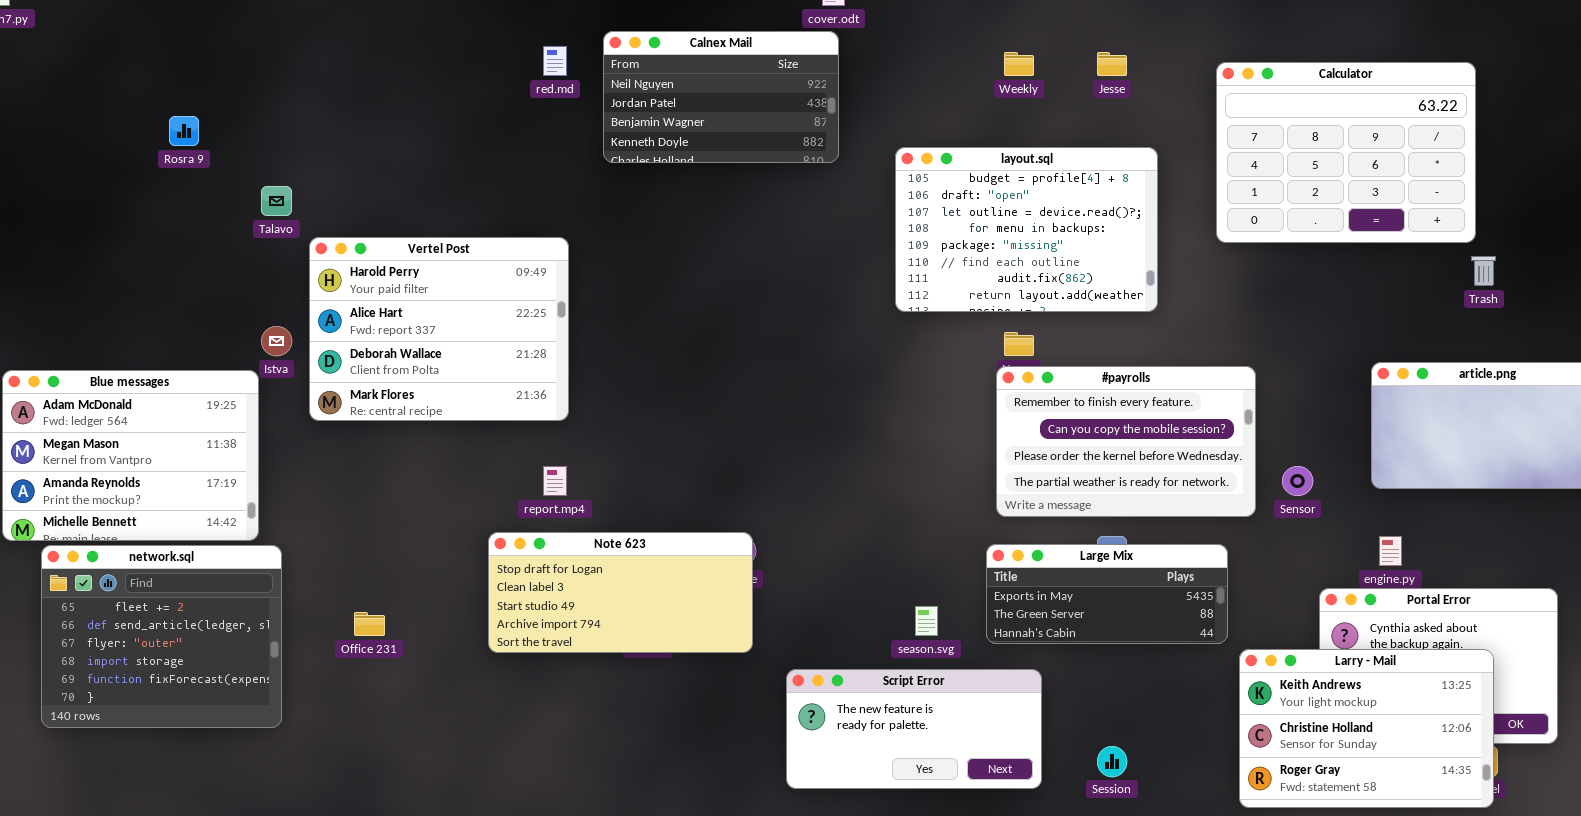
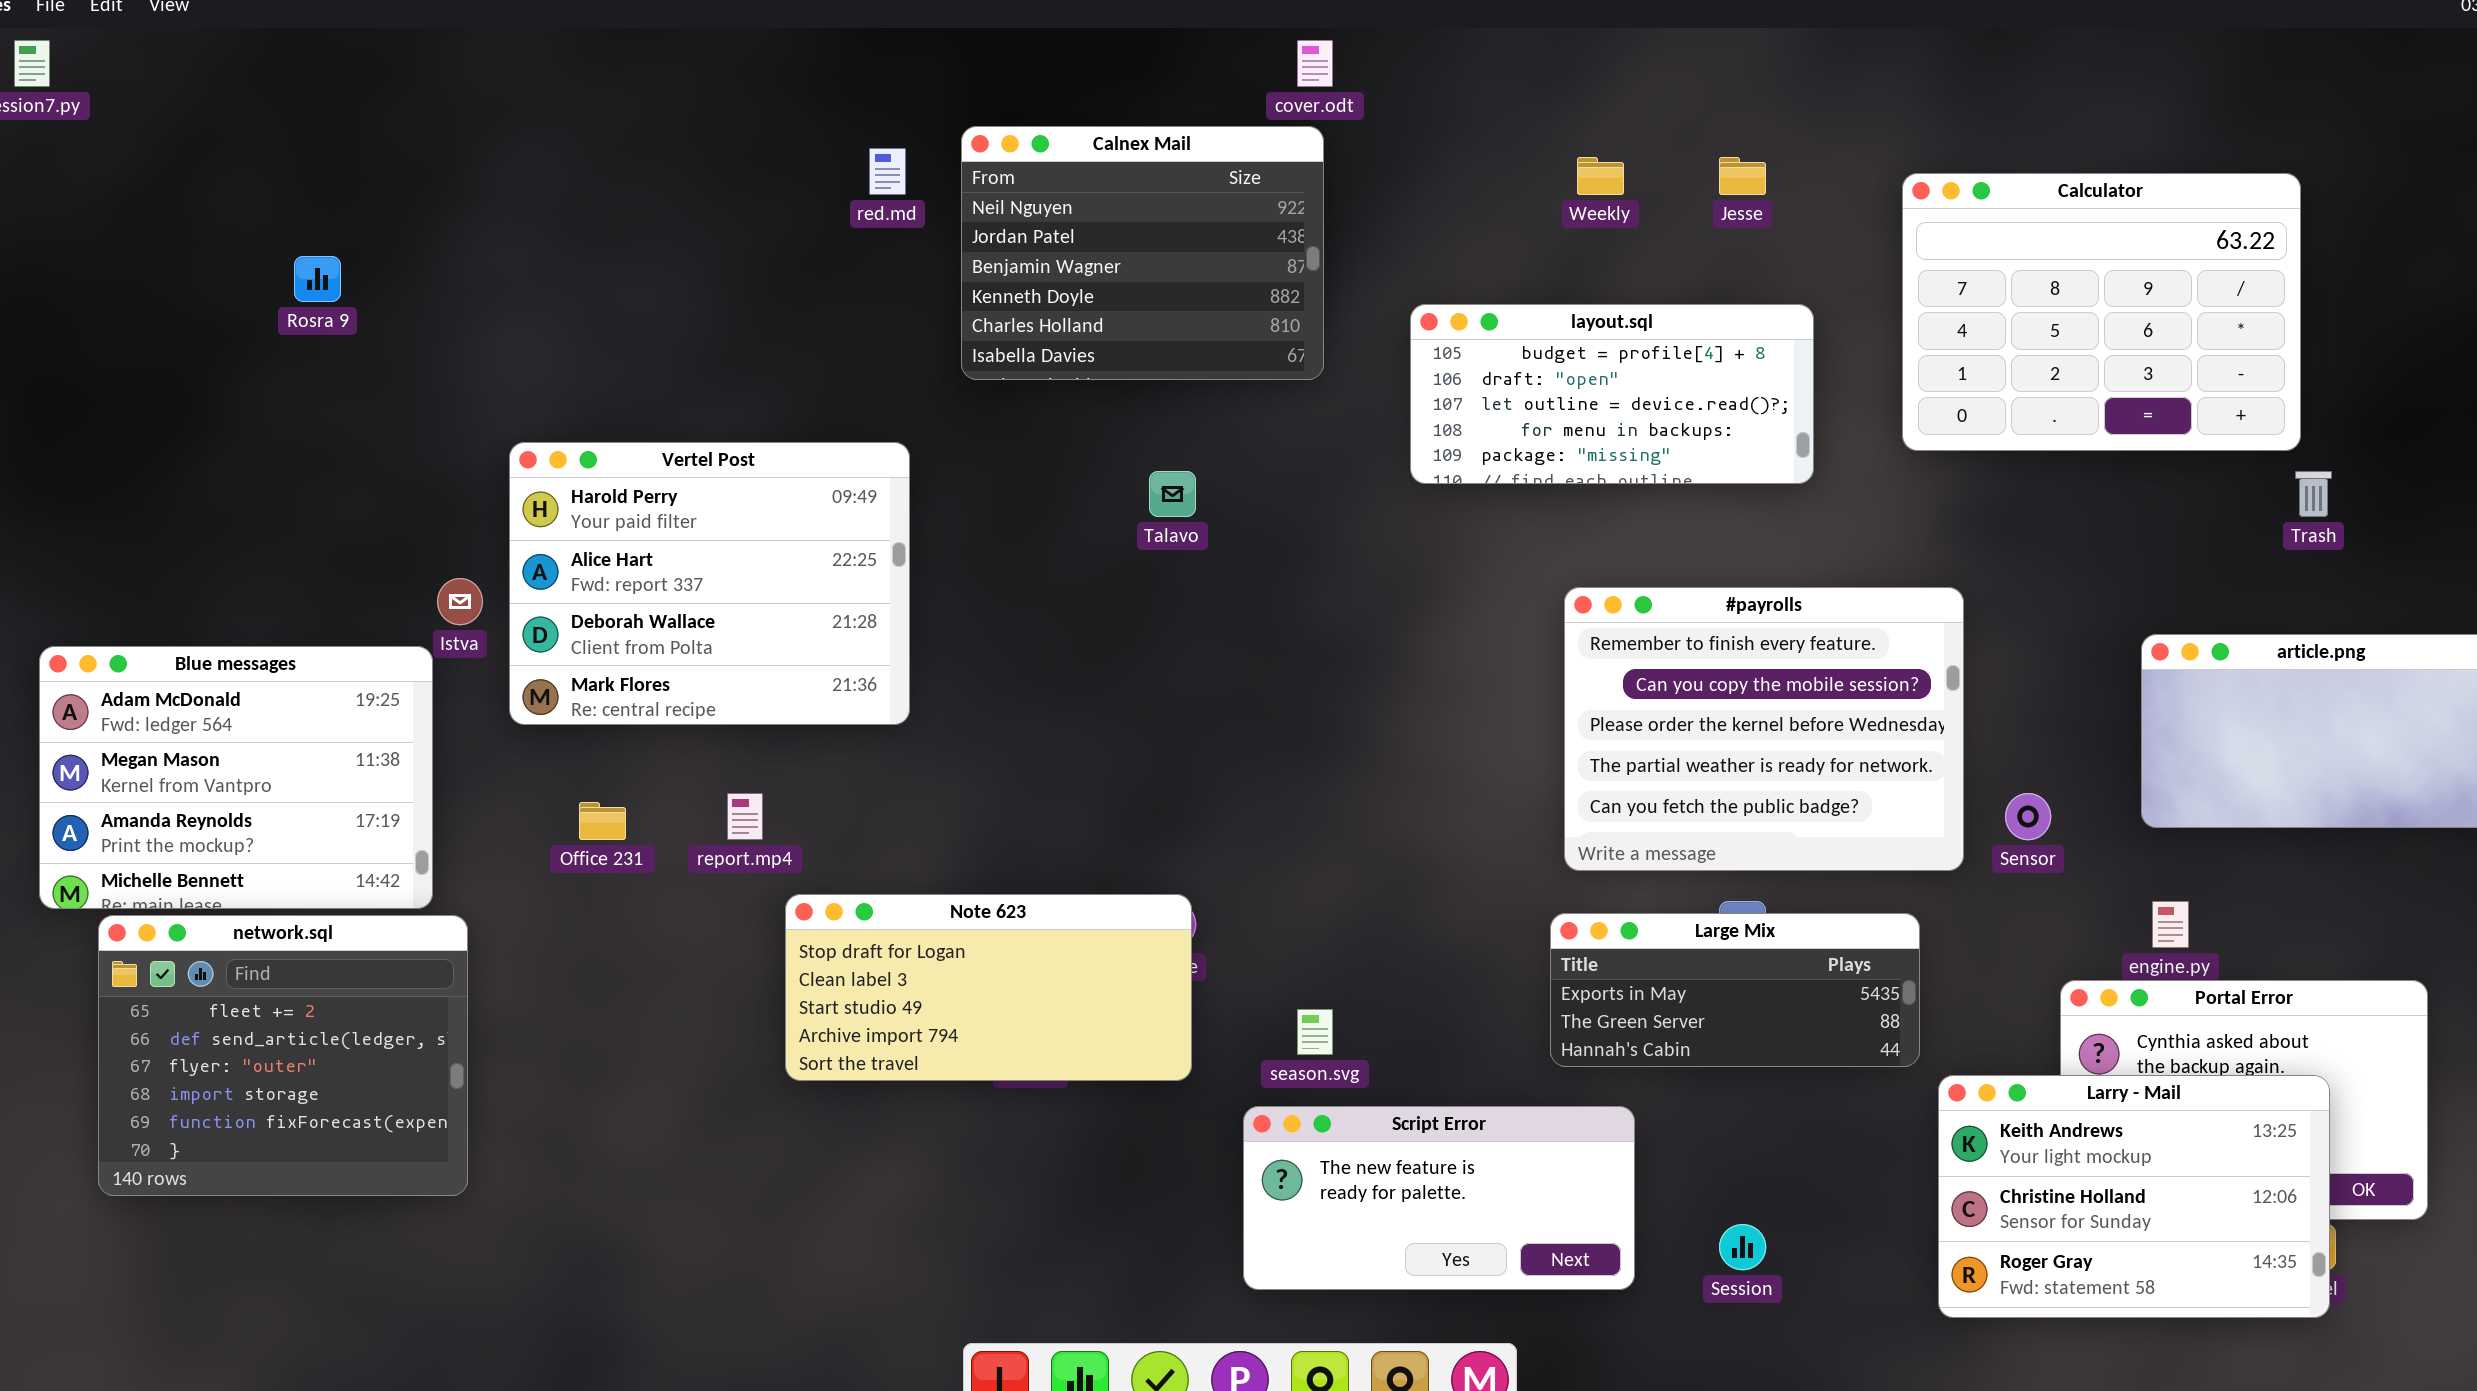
Calnex Mail: [603,31,839,163] -> [961,126,1324,380], resized
layout.sql: [895,147,1158,312] -> [1410,304,1814,484], resized
Talavo: [261,186,292,216] -> [1149,471,1196,517], moved
#payrolls: [996,366,1256,517] -> [1564,587,1964,871], resized
report.mp4: [543,466,567,496] -> [727,793,763,840], moved
season.svg: [915,606,938,636] -> [1297,1009,1333,1055], moved
Office 231: [354,612,385,636] -> [579,802,626,840], moved

